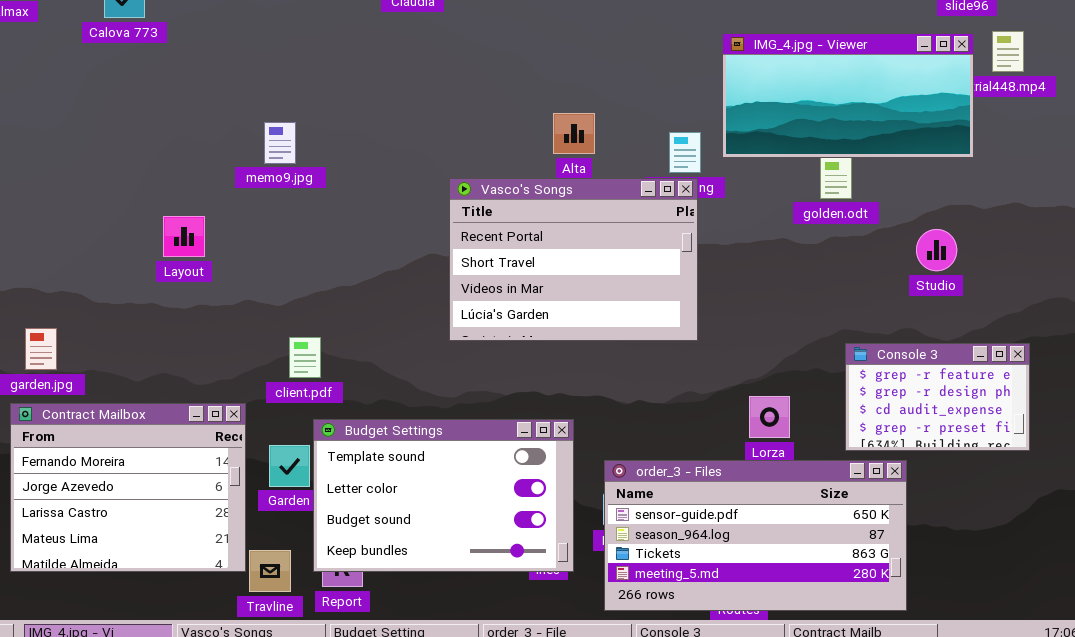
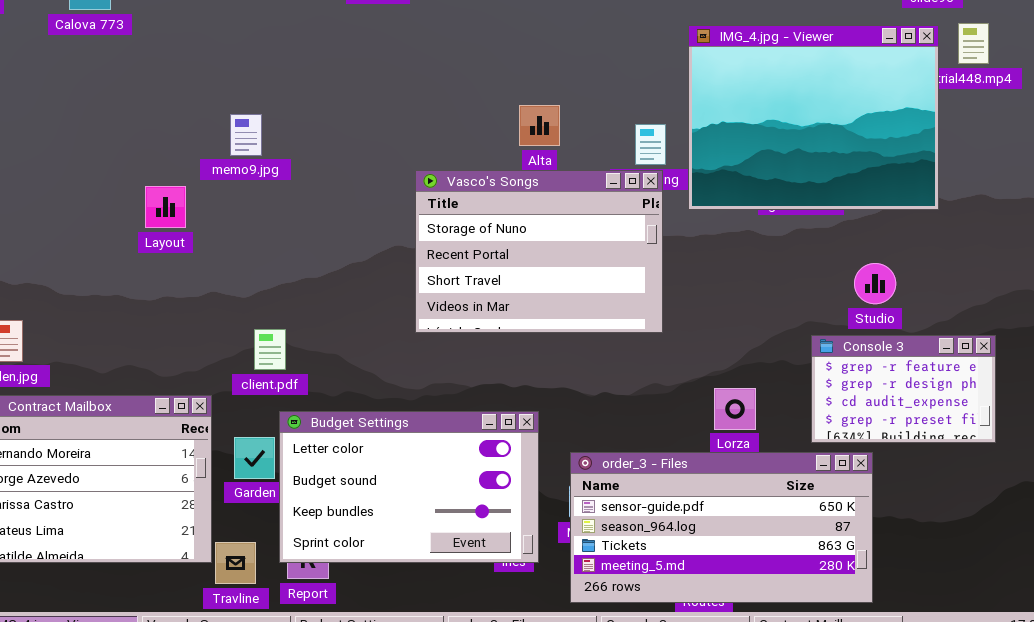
IMG_4.jpg - Viewer: [722,33,974,158] -> [688,25,939,210], resized
Vasco's Songs: [449,178,698,341] -> [415,170,663,333], scrolled up 1 row
Layout: [163,216,205,257] -> [145,186,186,228], moved
Studio: [916,229,957,271] -> [854,263,896,304], moved
Budget Settings: [313,419,574,572] -> [279,411,539,563], scrolled down 1 row

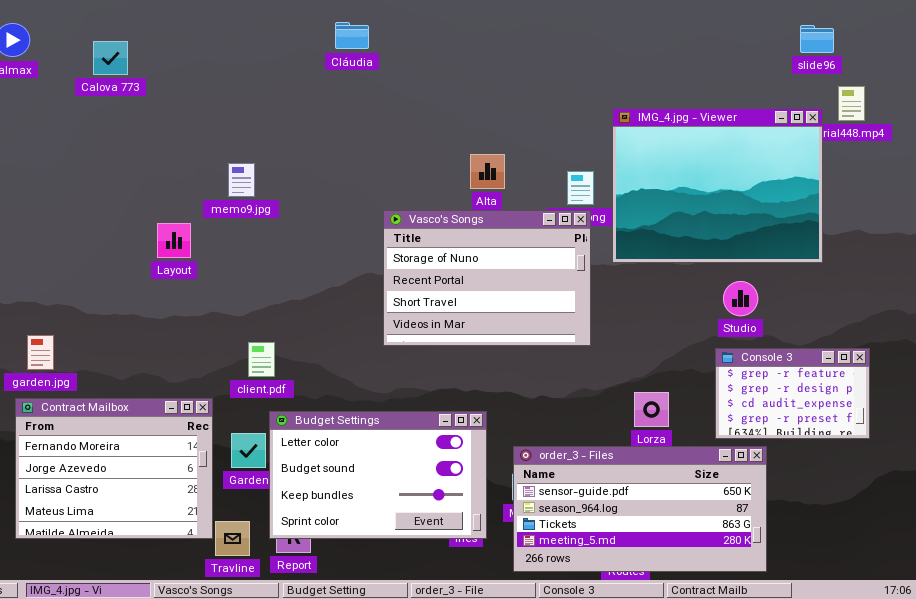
IMG_4.jpg - Viewer: [688,25,939,210] -> [612,108,823,263], moved
Studio: [854,263,896,304] -> [723,281,758,316], moved

